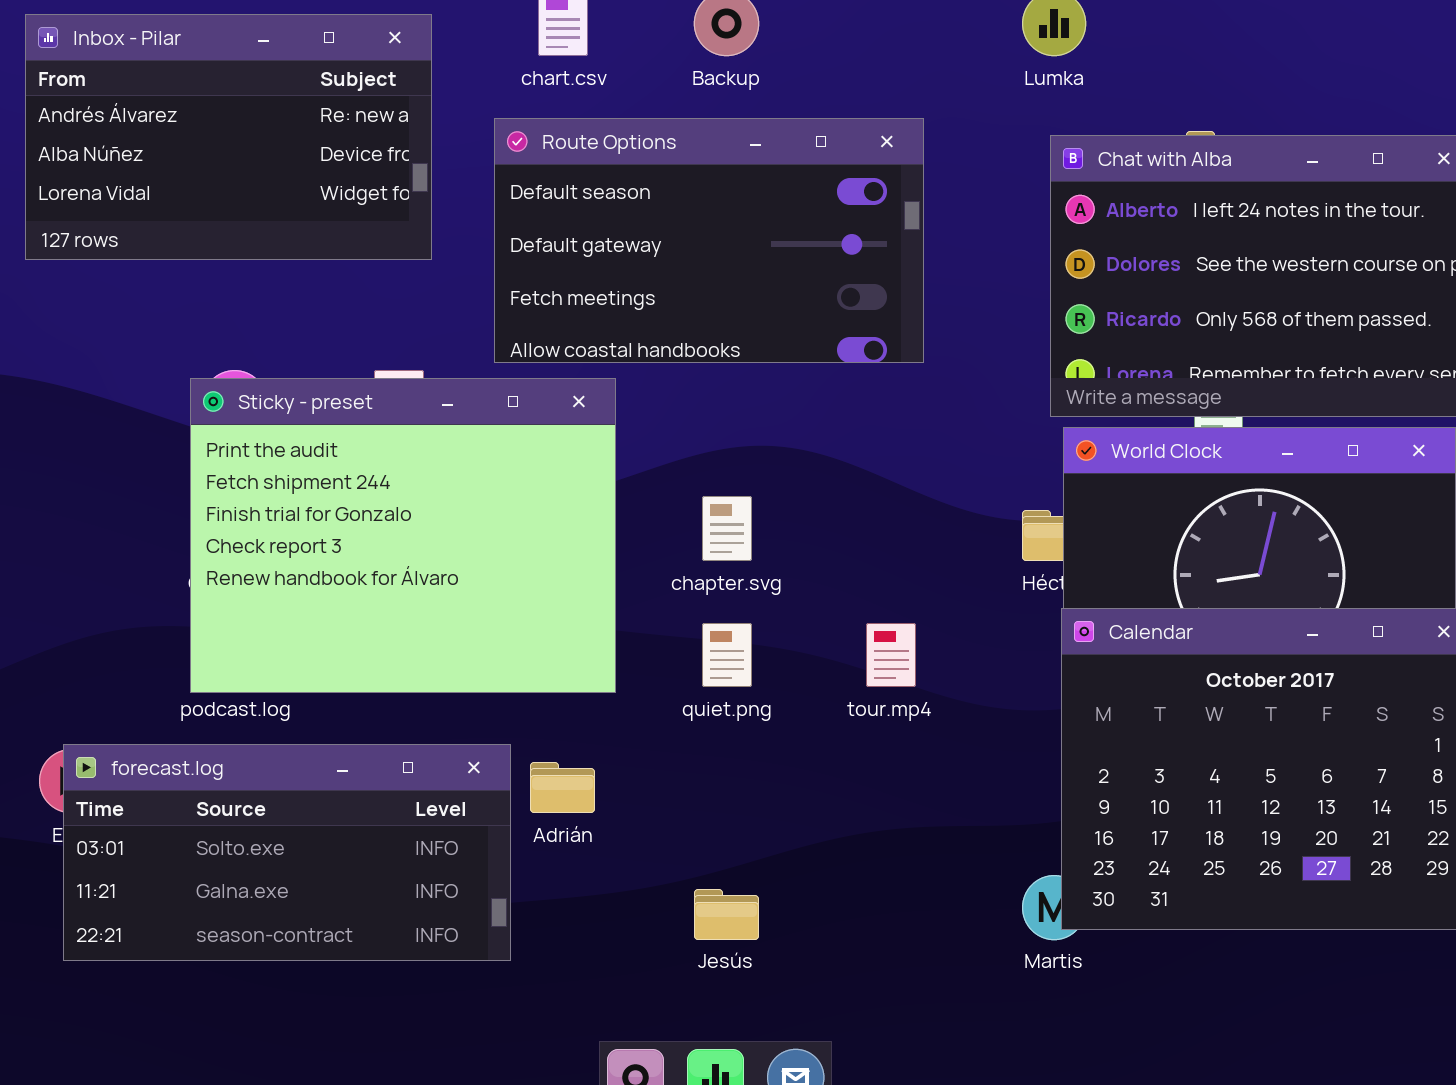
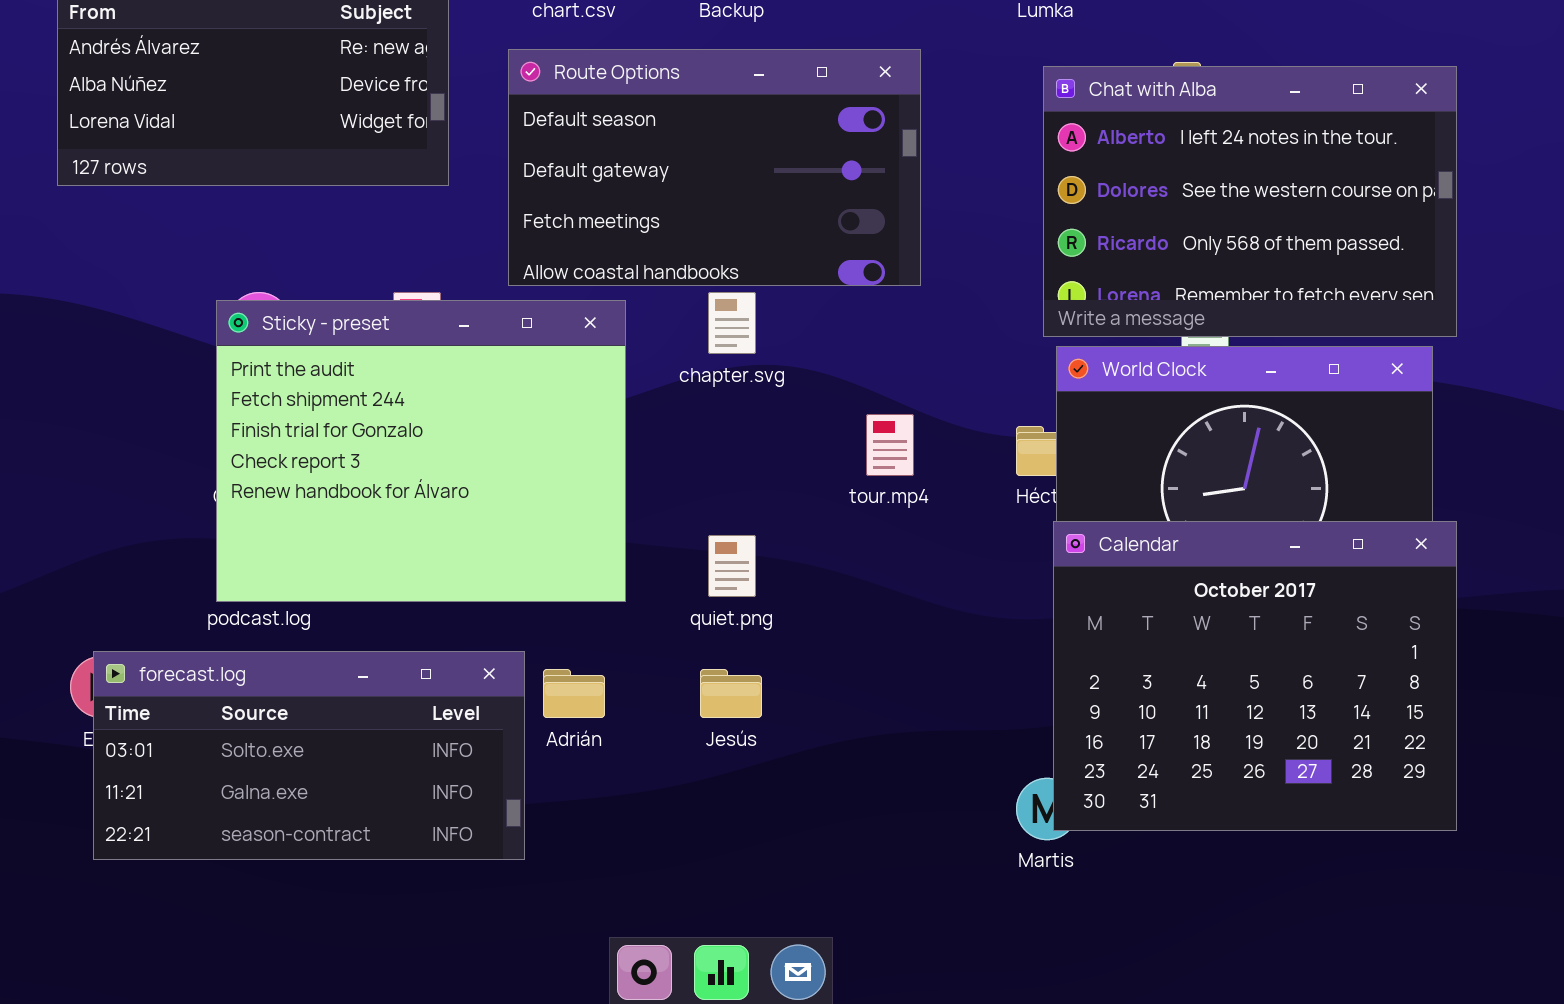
chapter.svg: [702,496,752,561] -> [708,292,756,354], moved
tour.mp4: [866,623,916,687] -> [866,414,914,476], moved
Jesús: [694,889,759,940] -> [700,669,762,718], moved

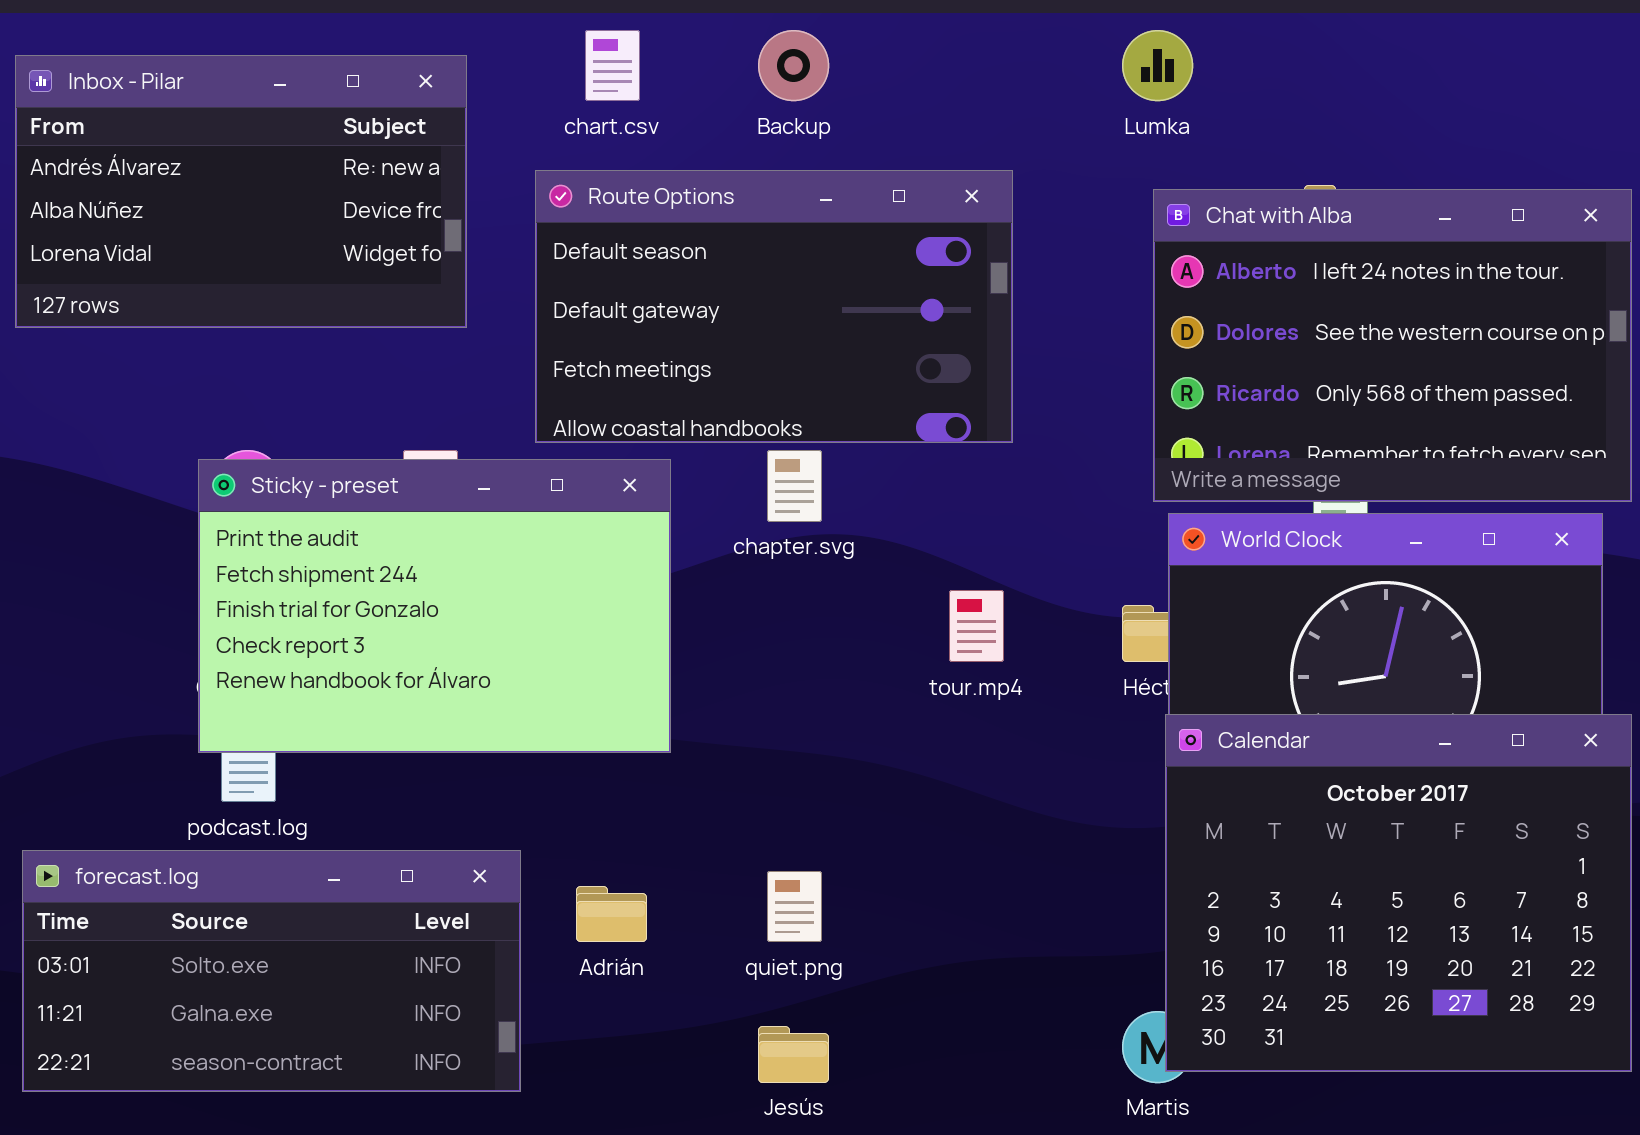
Sticky - preset: [216,300,626,602] -> [198,459,671,753], resized
quiet.png: [708,535,756,597] -> [767,871,822,942], moved
forecast.log: [93,651,525,860] -> [22,850,521,1092], moved
Jesús: [700,669,762,718] -> [758,1026,829,1083], moved

